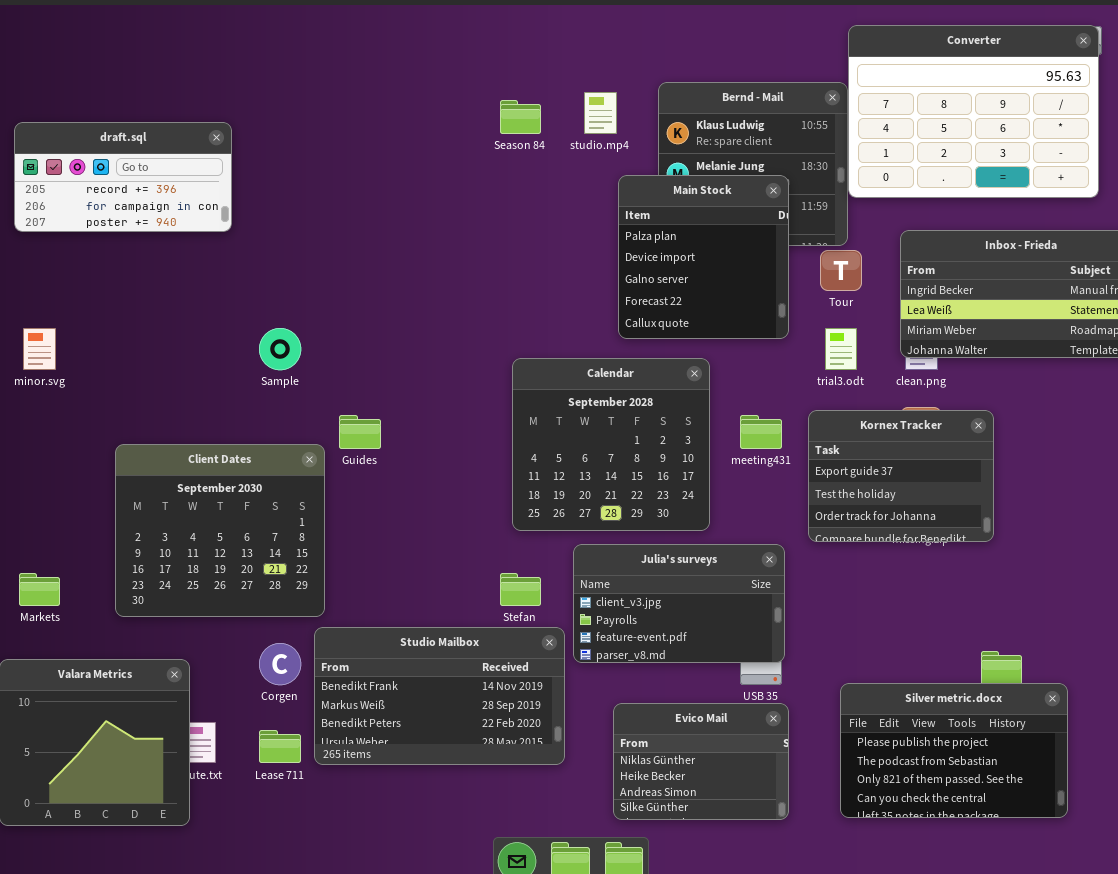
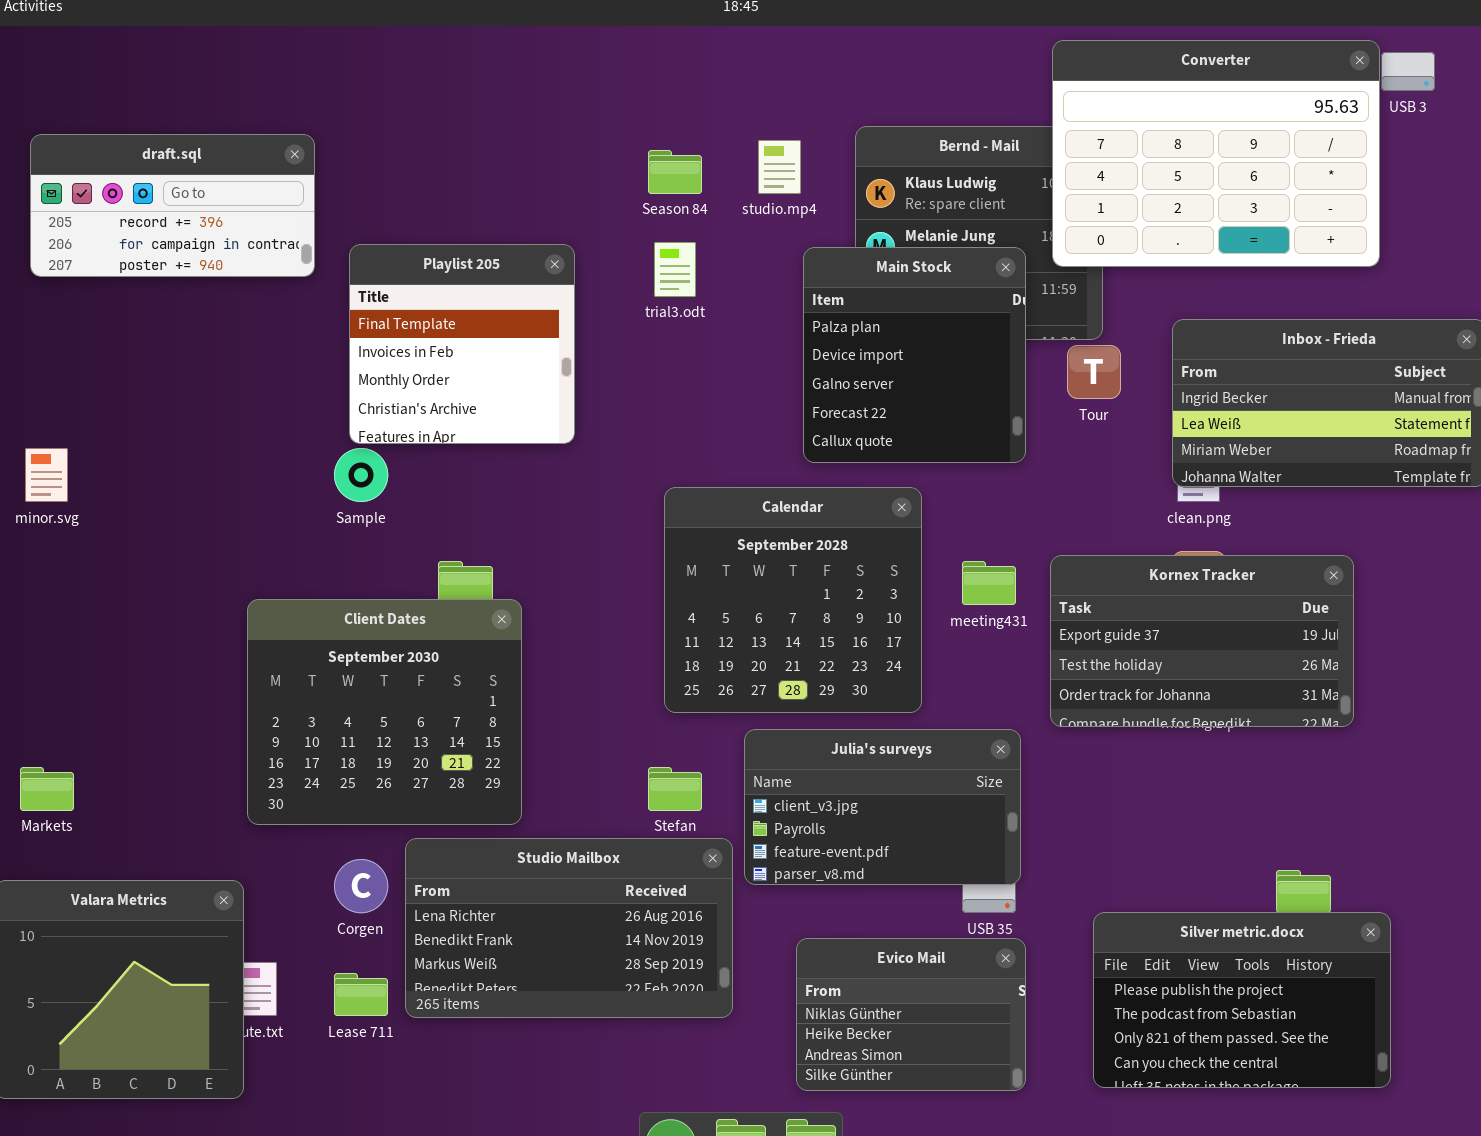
Converter: [848,25,1099,198] -> [1052,40,1380,267], moved
draft.sql: [14,122,232,232] -> [30,134,315,277], moved
Playlist 205: none -> [349,244,575,444], opened
trial3.odt: [825,328,857,370] -> [654,242,696,297], moved
Kornex Tracker: [808,410,994,542] -> [1050,555,1354,727], resized
Client Dates: [115,444,325,617] -> [247,599,522,825], moved
Studio Mailbox: [314,627,565,765] -> [405,838,733,1018], scrolled up 1 row

